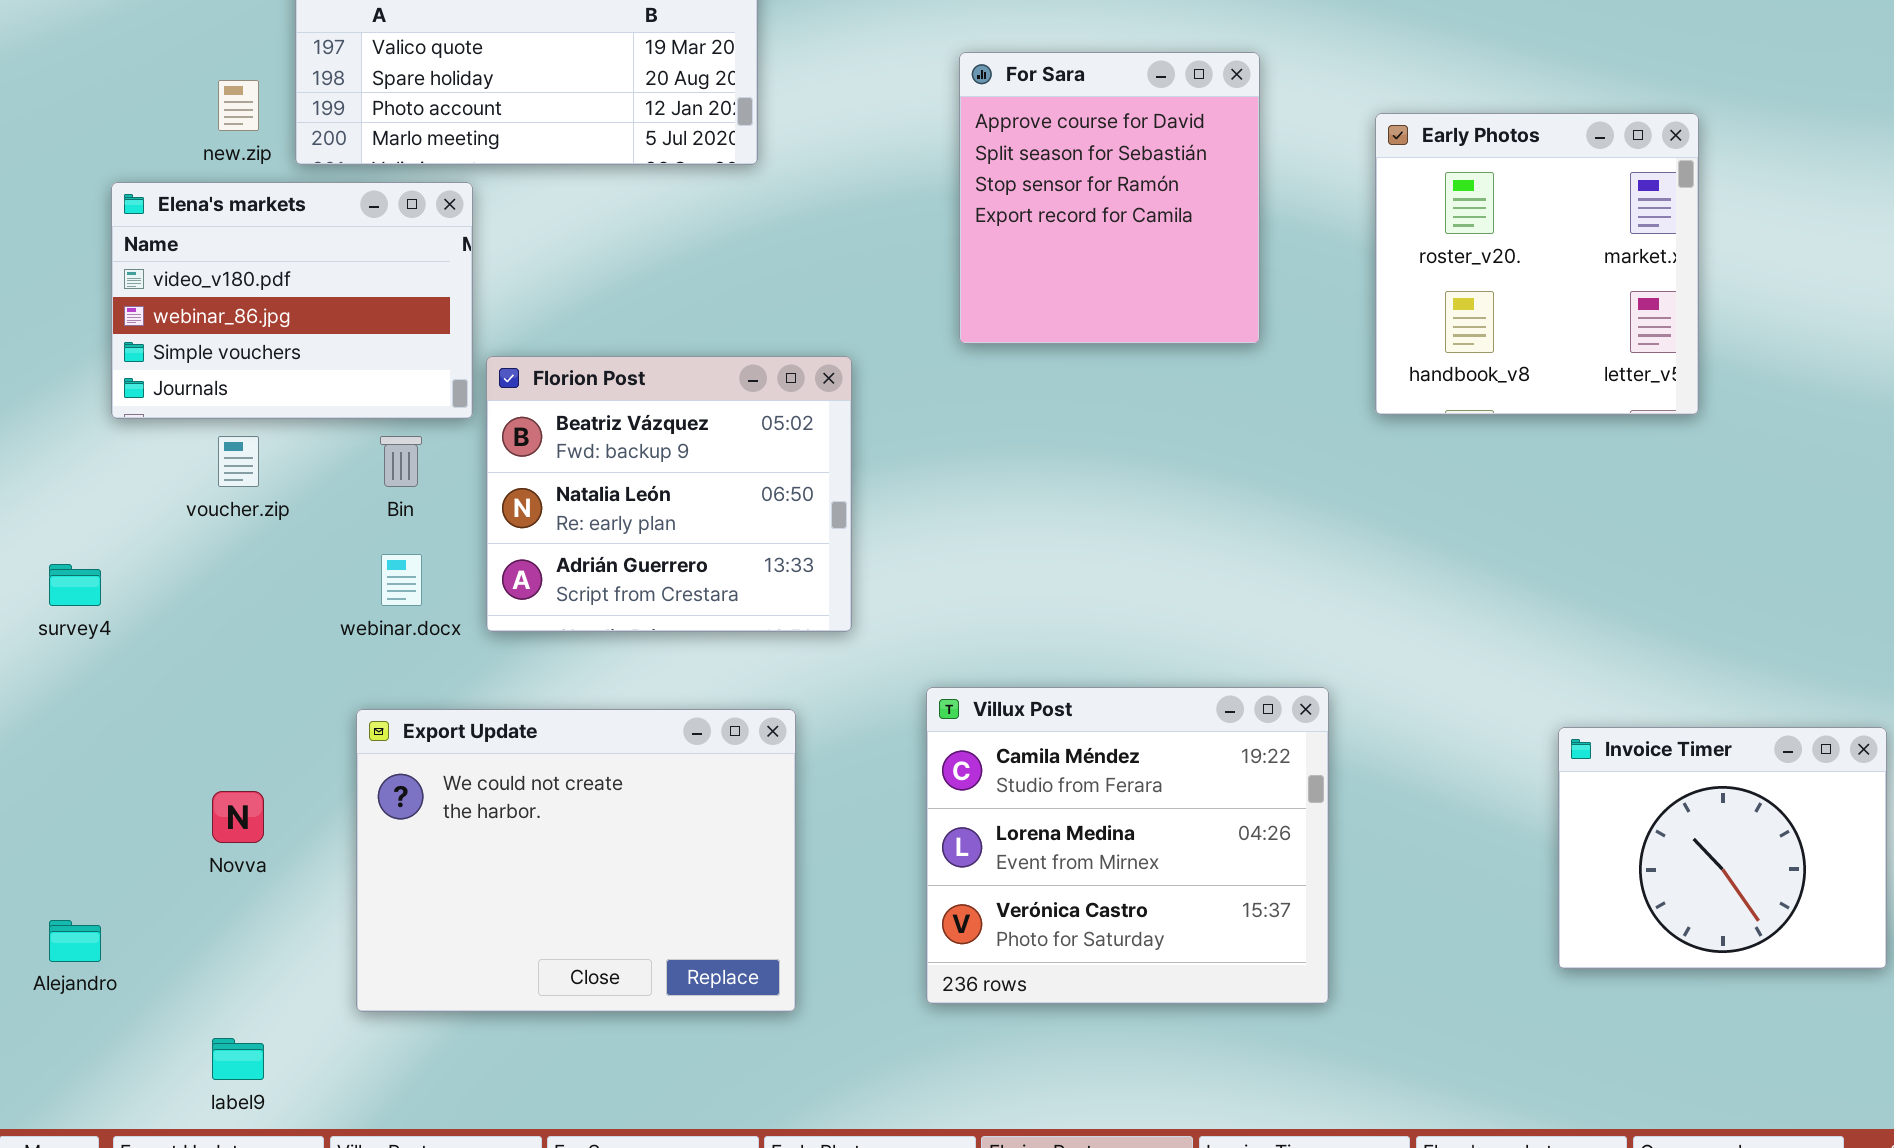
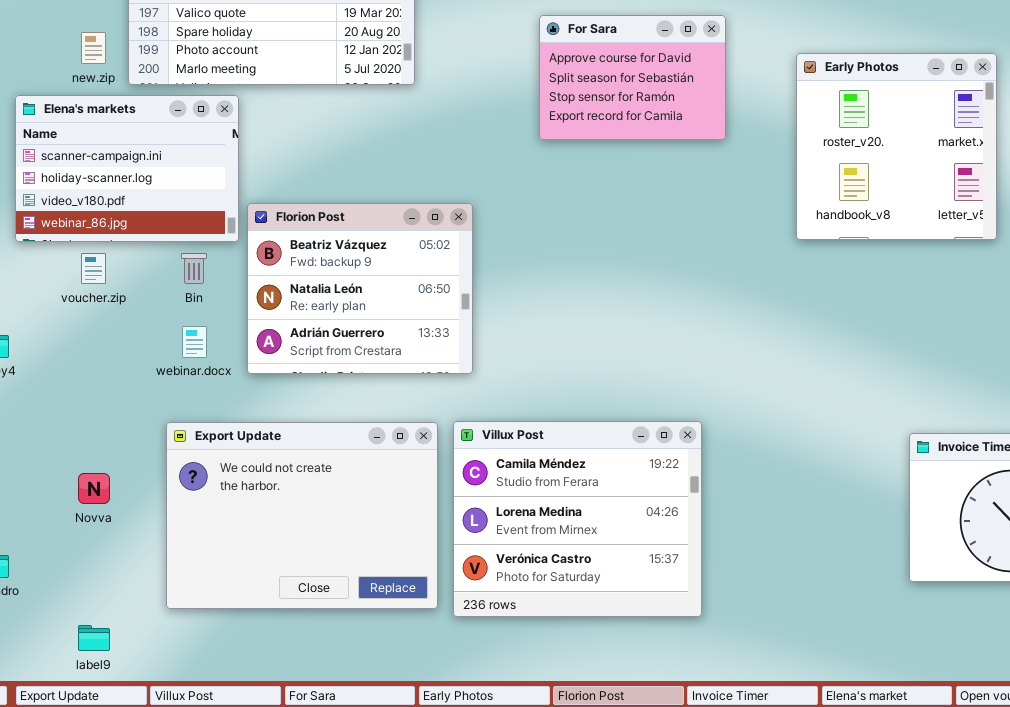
For Sara: [959,52,1260,344] -> [539,15,726,140], resized
Elena's markets: [111,182,473,419] -> [15,95,239,242], scrolled up 2 rows
Villux Post: [926,687,1329,1004] -> [453,421,702,617], moved

